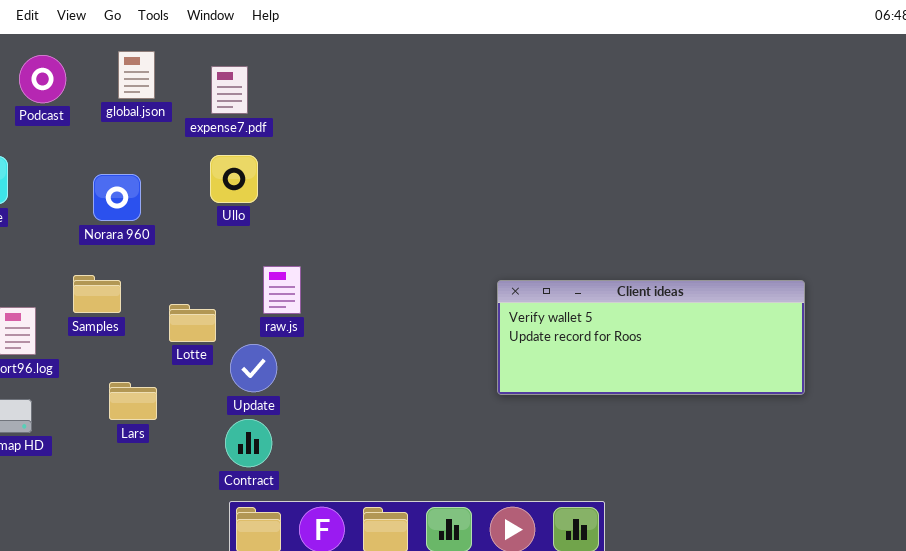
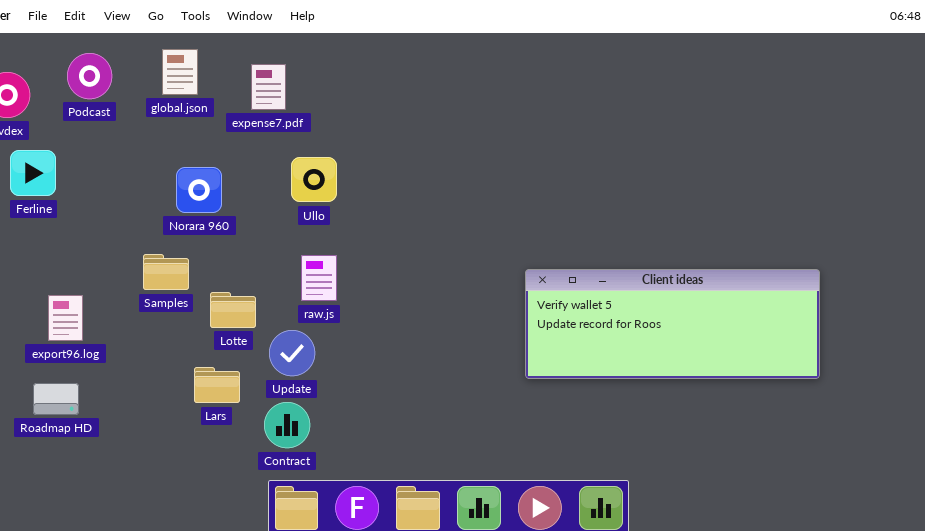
Ullo: [210,155,258,203] -> [291,157,337,202], moved
Norara 960: [93,174,141,221] -> [176,167,222,213], moved
Samples: [73,275,121,313] -> [143,254,189,290], moved
Lars: [109,382,157,420] -> [194,367,240,403], moved

